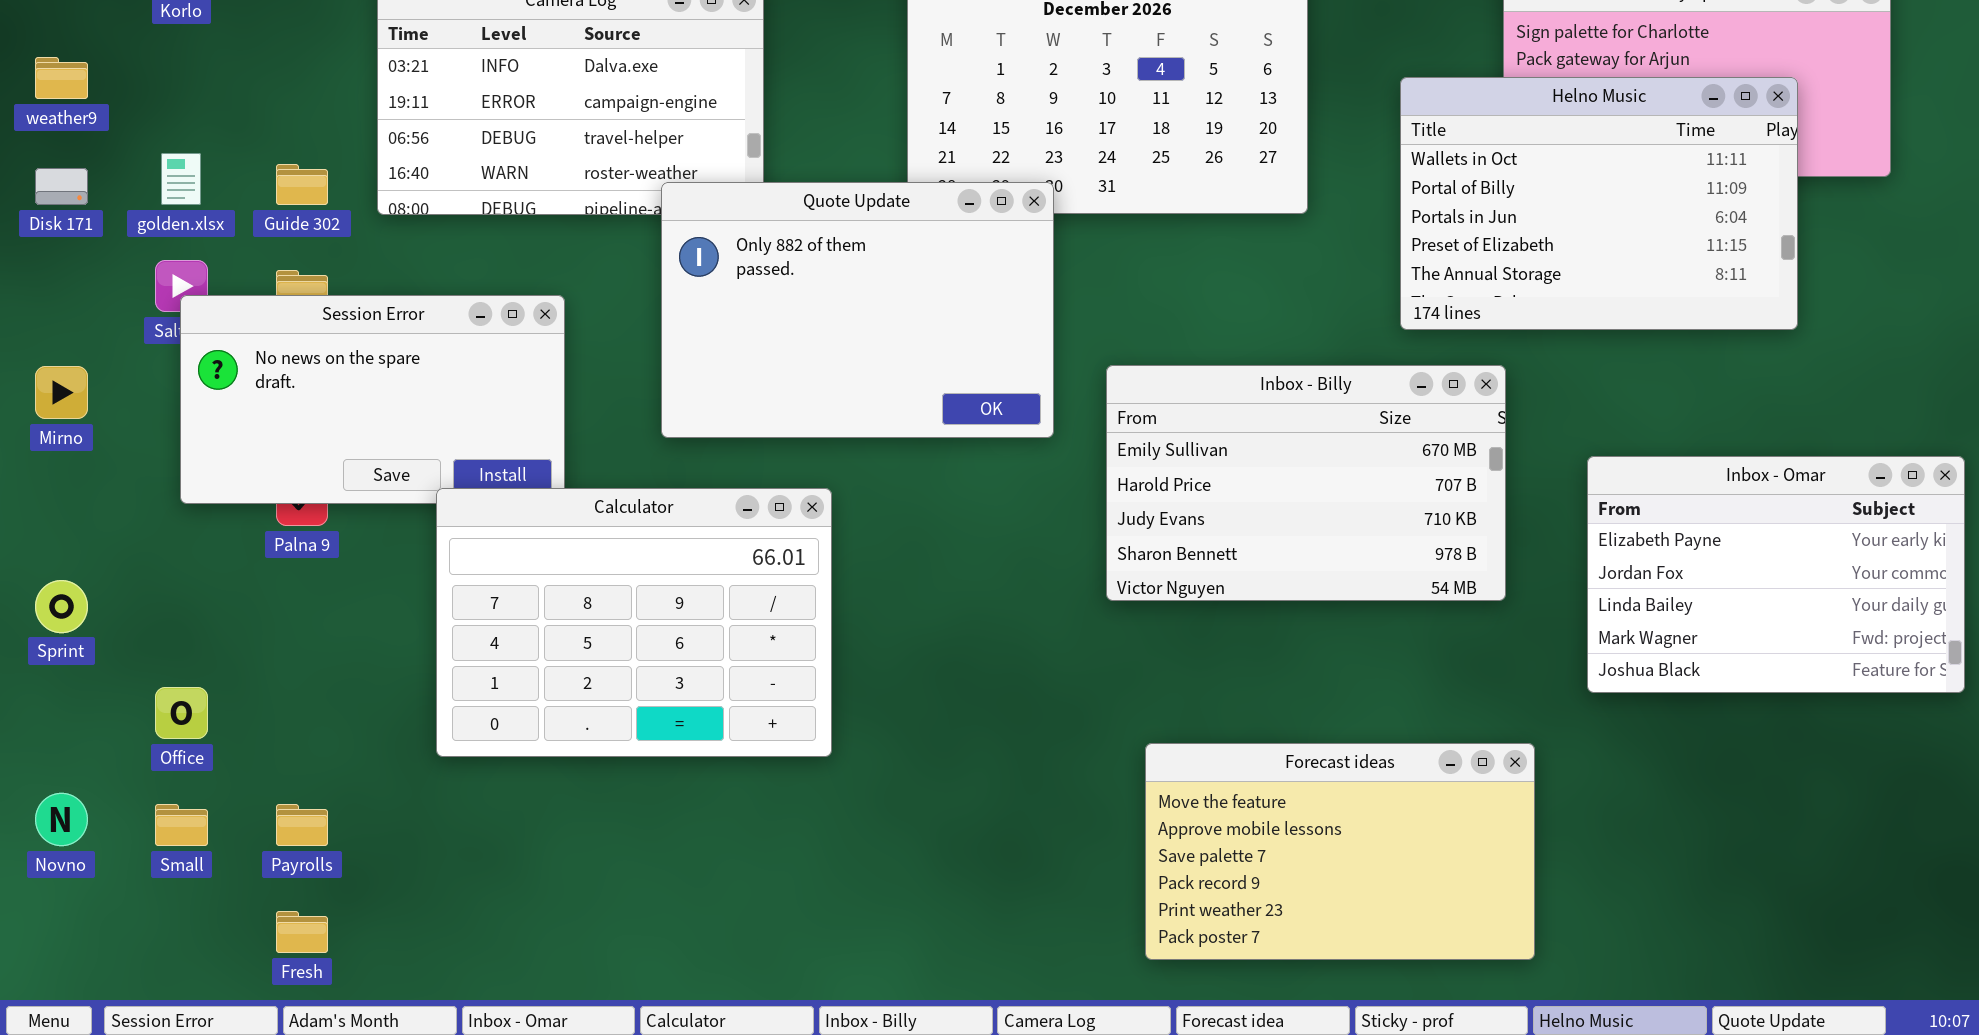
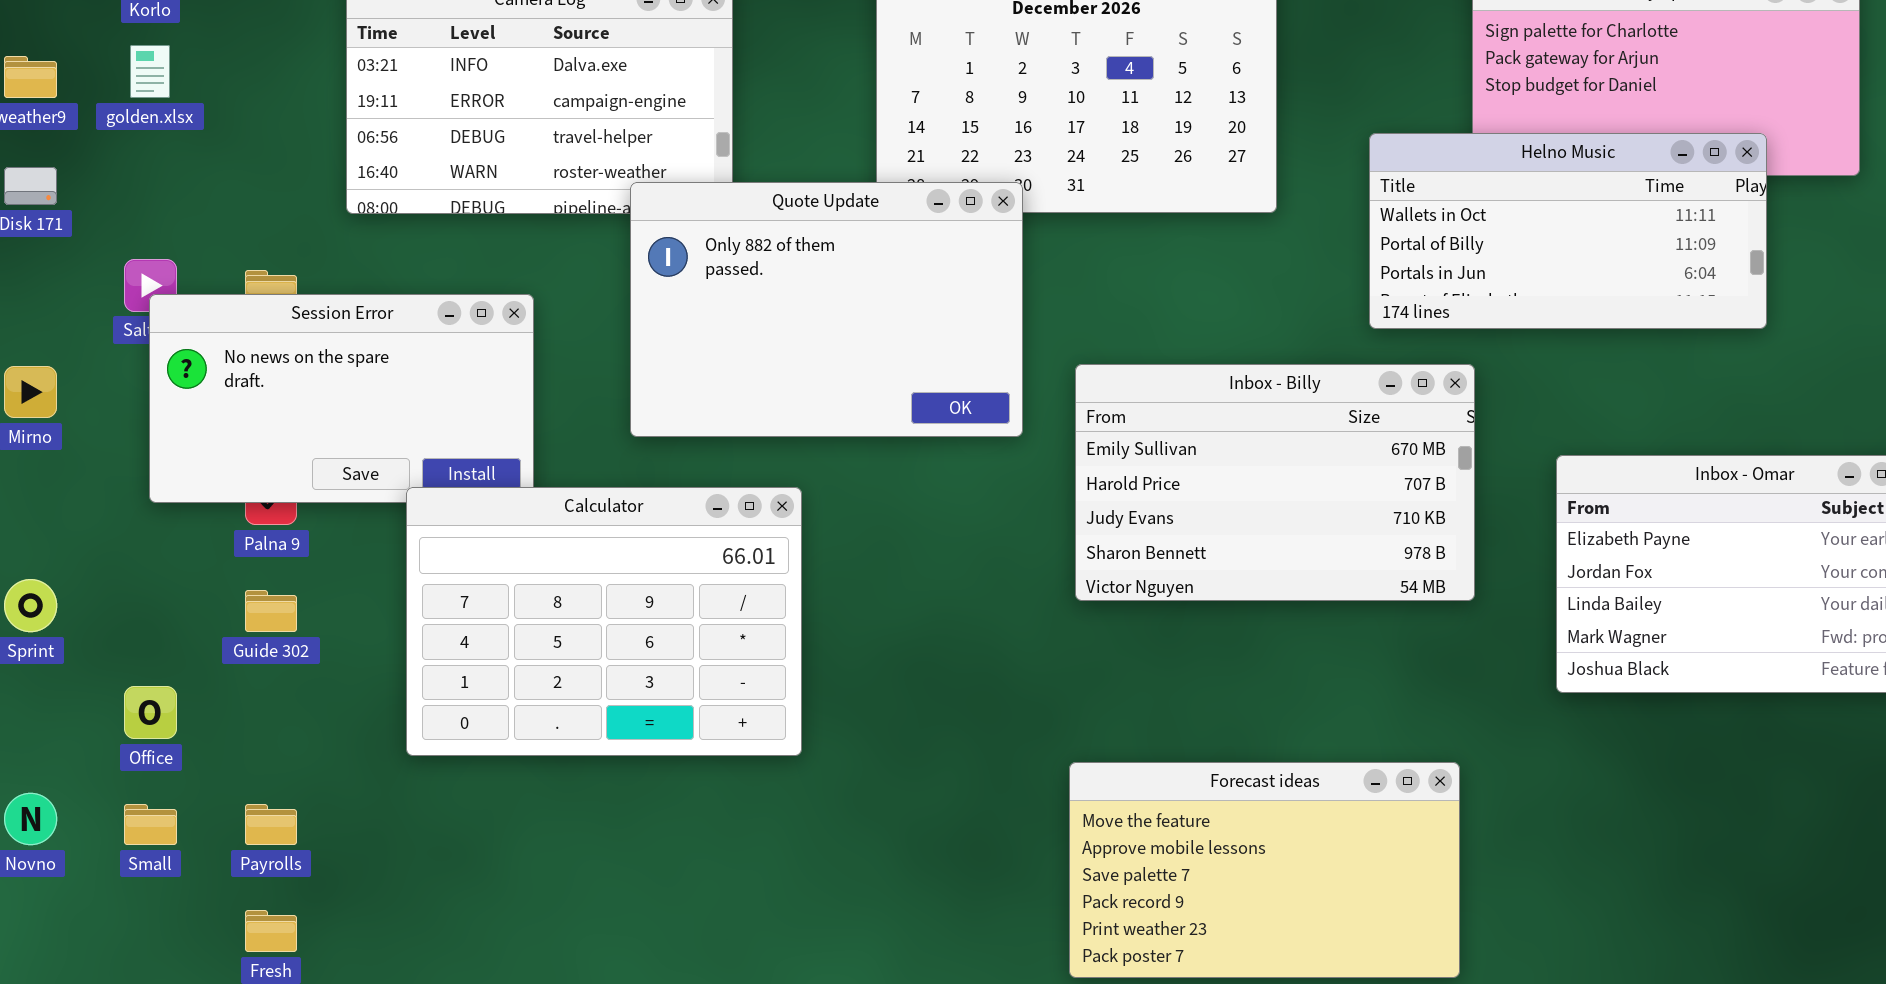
Helno Music: [1400,77,1798,330] -> [1369,133,1767,329], resized
golden.xlsx: [161,153,201,205] -> [130,45,170,98], moved
Guide 302: [276,164,328,205] -> [245,590,297,632], moved
Forecast ideas: [1145,743,1535,960] -> [1069,762,1460,978], moved

